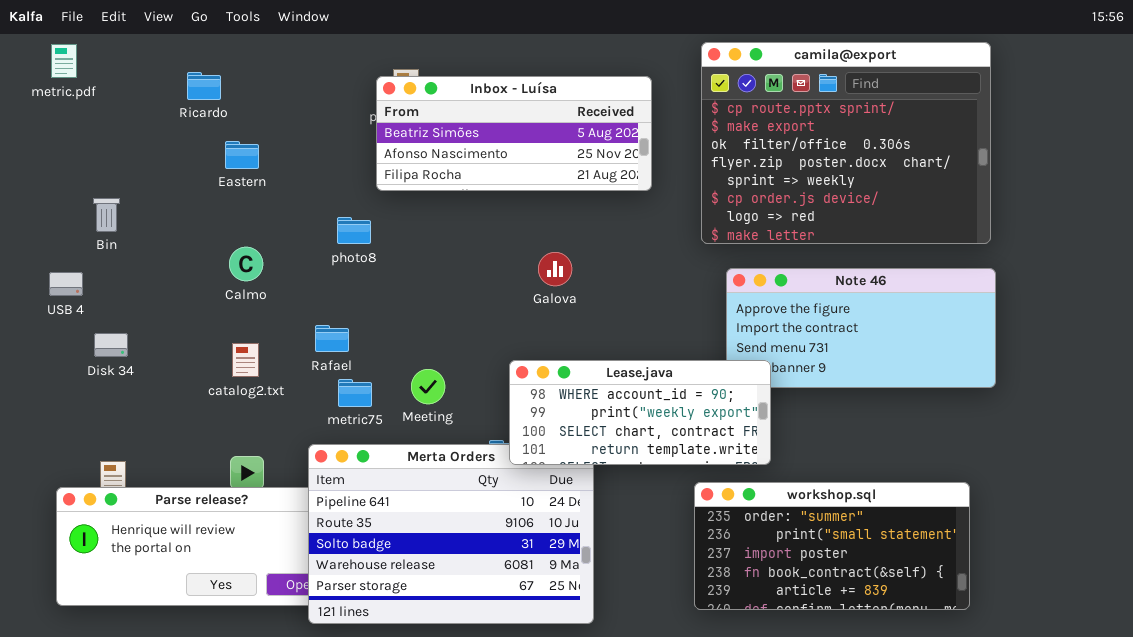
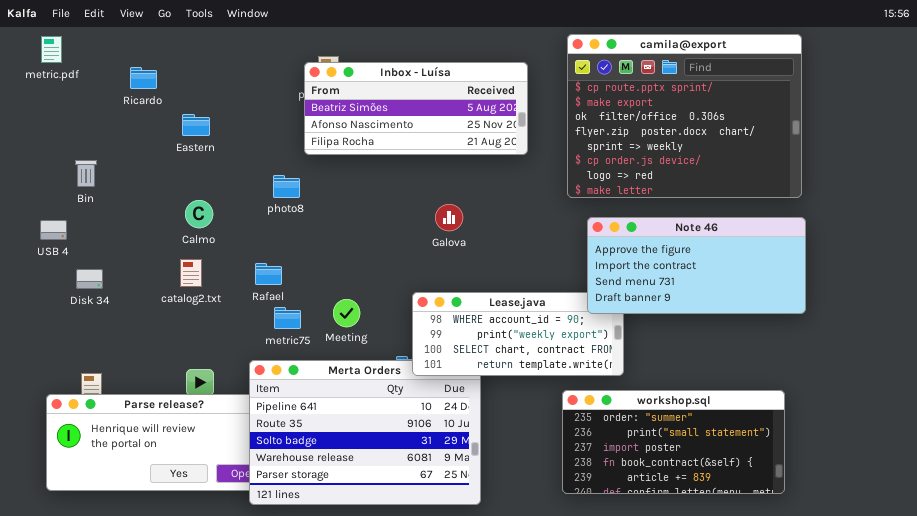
Ricardo: [187,72,221,100] -> [130,67,157,89], moved
Note 46: [726,268,996,388] -> [587,217,806,314], raised
catalog2.txt: [232,343,259,377] -> [180,259,202,287], moved

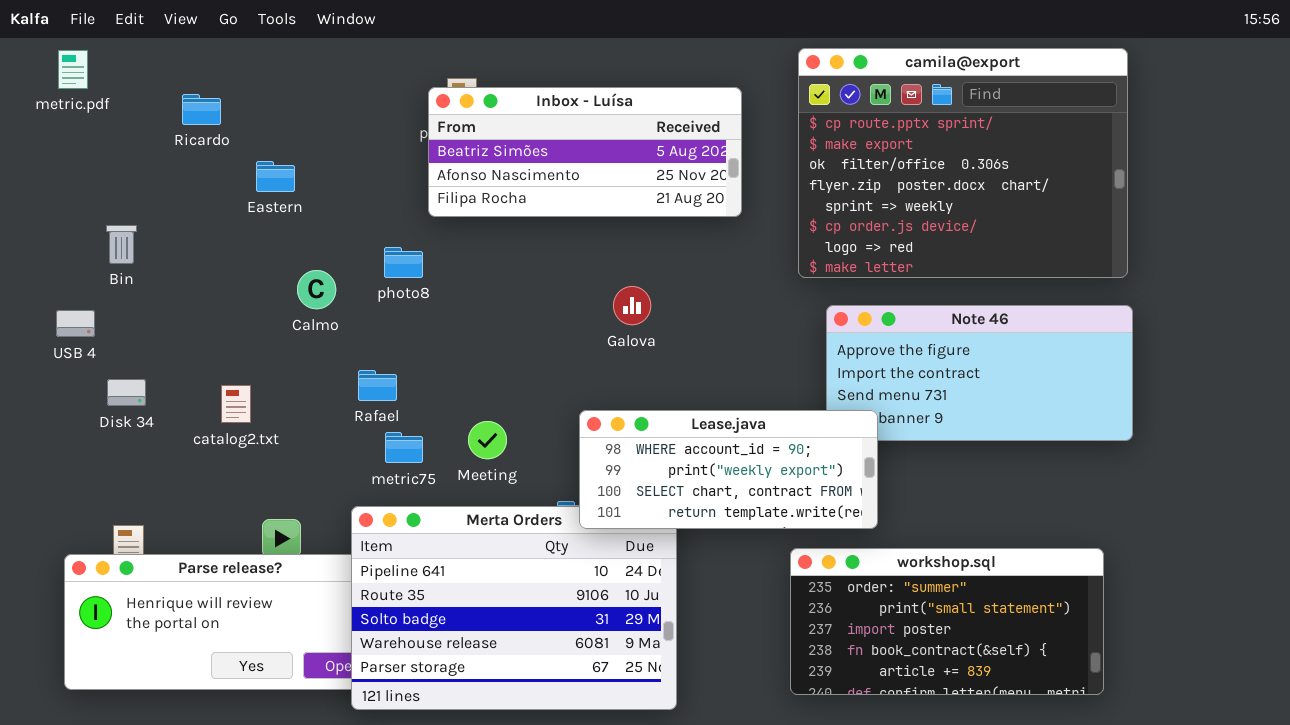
Calmo: [185,200,213,228] -> [297,270,336,309], moved
catalog2.txt: [180,259,202,287] -> [221,385,251,423], moved
Lease.java: [412,292,624,376] -> [579,410,878,529], raised

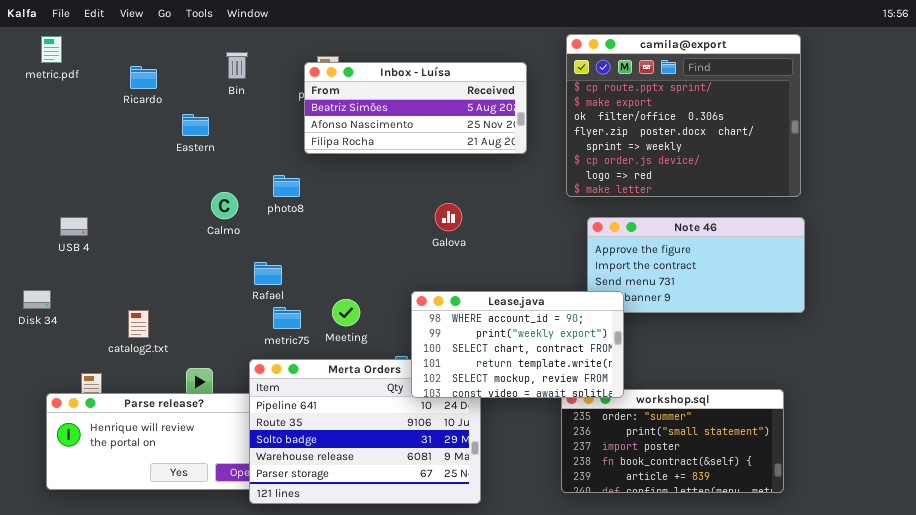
Bin: [106,225,137,264] -> [226,52,248,79], moved
USB 4: [56,310,95,337] -> [60,217,88,236], moved
Disk 34: [107,379,146,406] -> [23,290,51,309], moved
catalog2.txt: [221,385,251,423] -> [128,310,149,338], moved
Lease.java: [579,410,878,529] -> [411,291,624,398], resized

